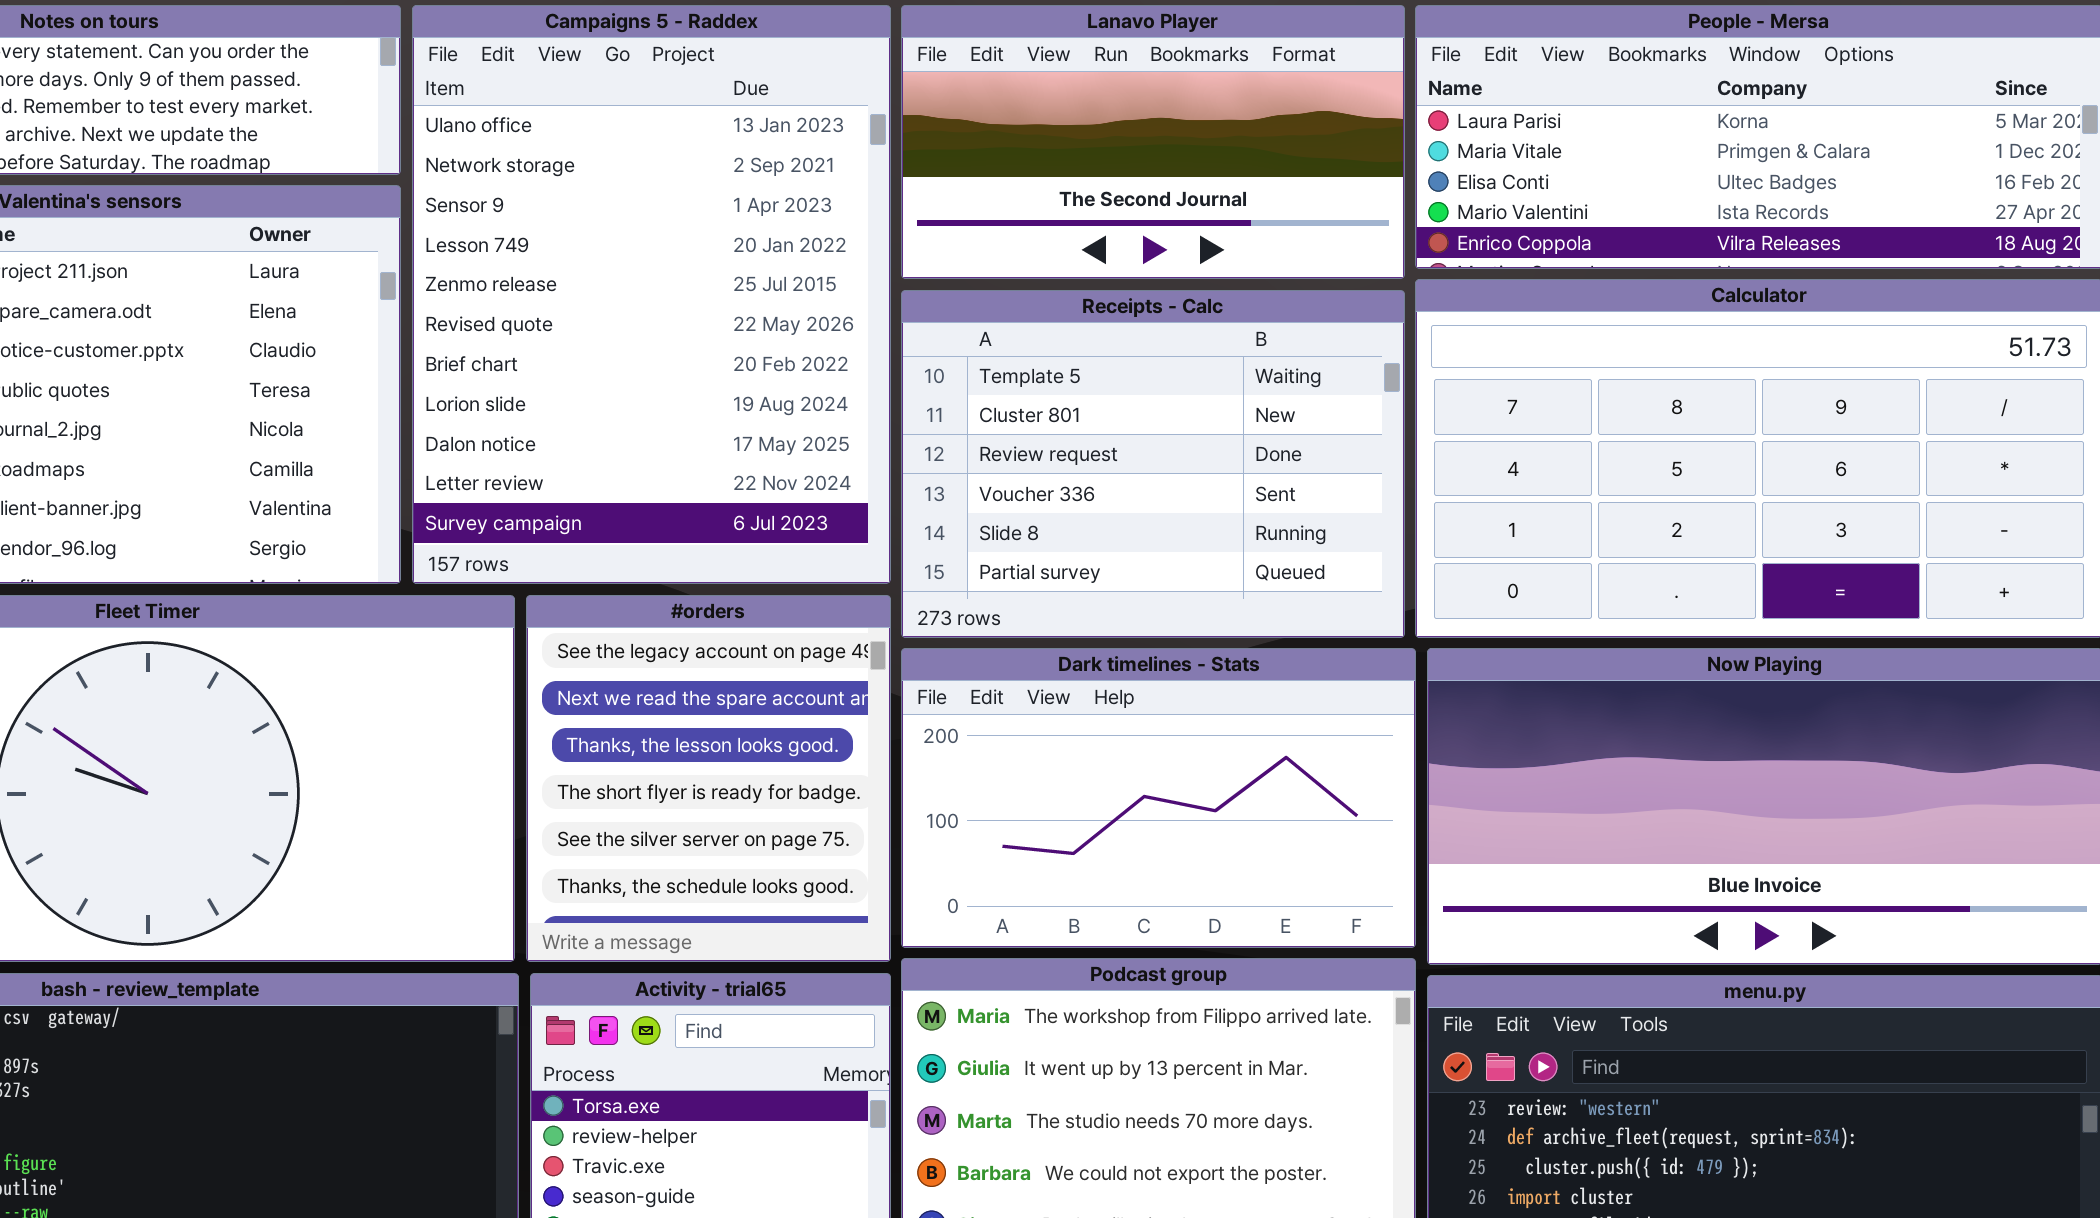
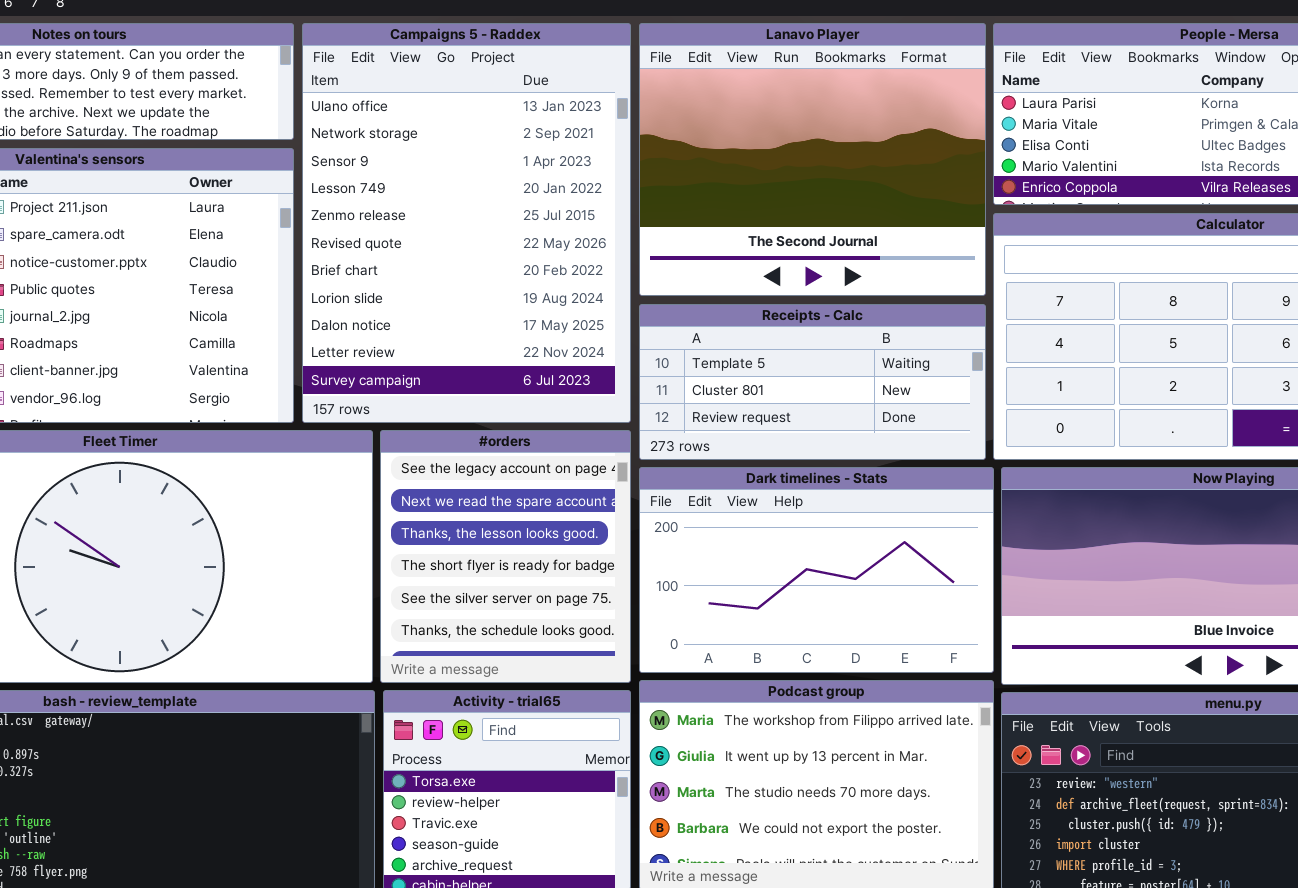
Lanavo Player: [901,5,1405,279] -> [639,23,986,296], resized
Receipts - Calc: [901,290,1405,638] -> [639,304,986,460], resized

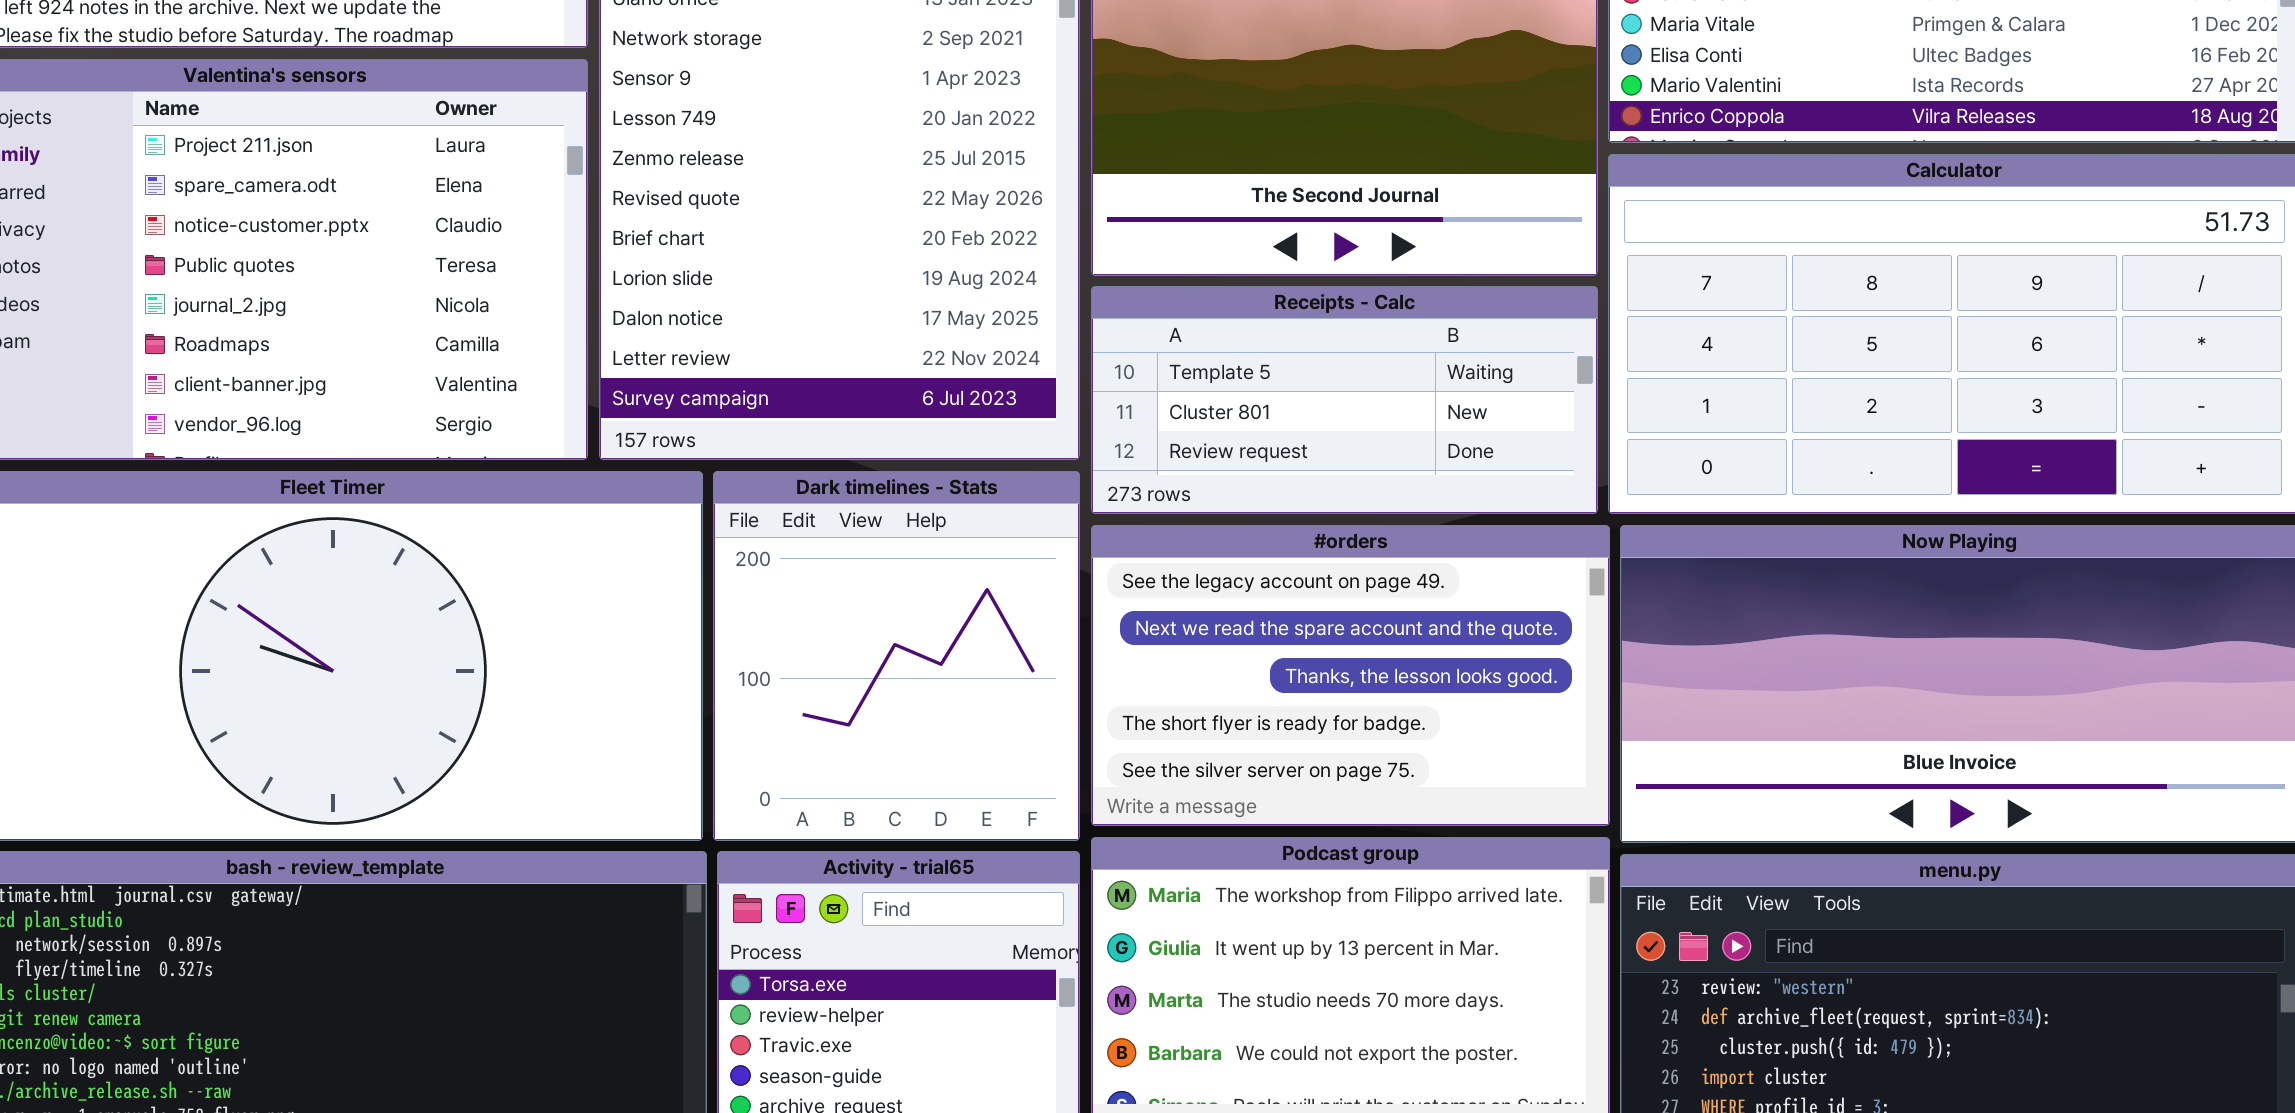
#orders: [380,430,631,683] -> [1091,525,1610,826], moved, resized
Dark timelines - Stats: [639,467,994,673] -> [713,471,1080,841], moved, resized

